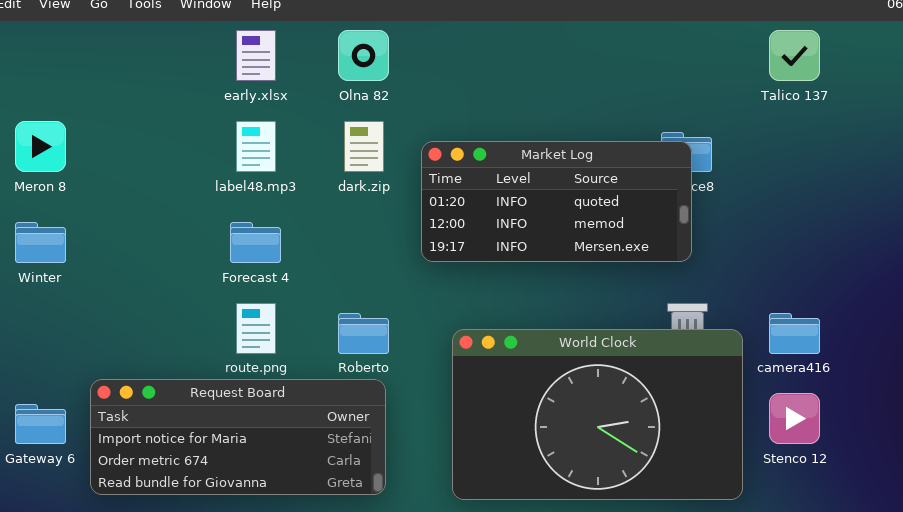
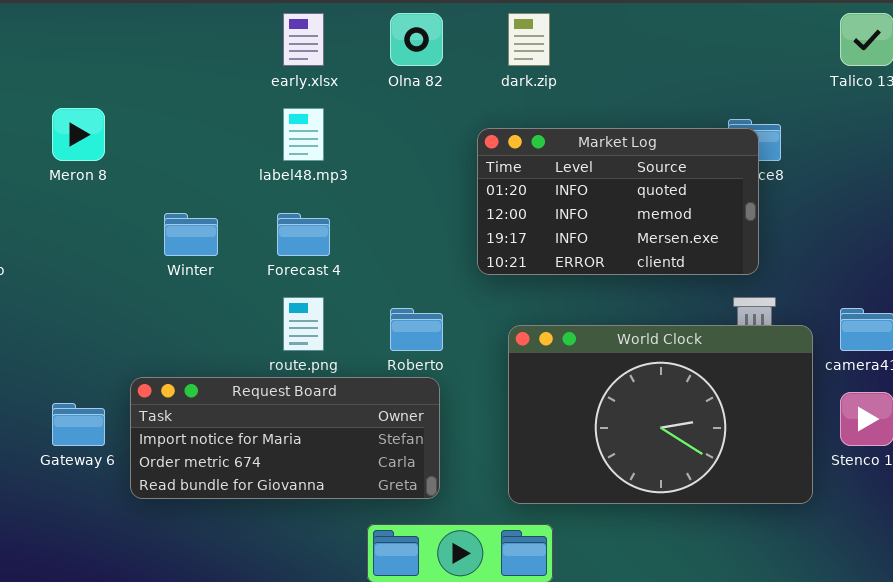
dark.zip: [344,121,384,172] -> [508,13,550,66], moved
Market Log: [421,141,692,262] -> [477,128,759,275], resized
Winter: [15,222,66,263] -> [164,213,218,256], moved

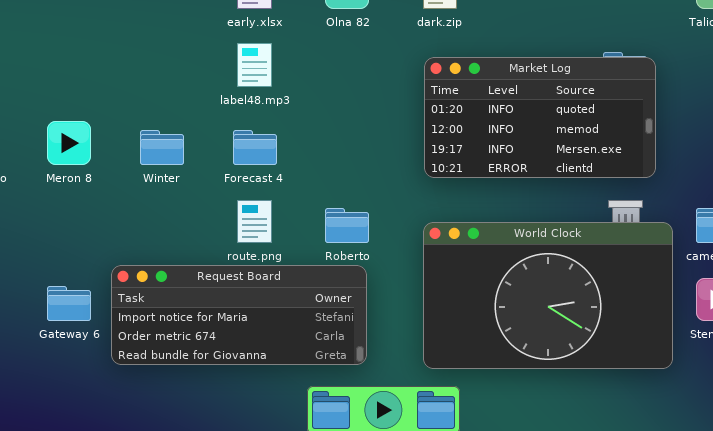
Meron 8: [52,108,105,161] -> [47,121,91,165], moved
Market Log: [477,128,759,275] -> [424,57,656,178], moved

